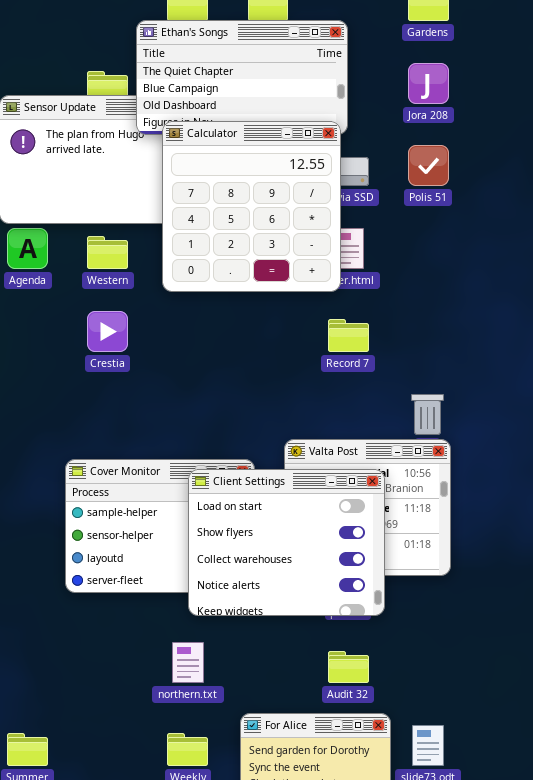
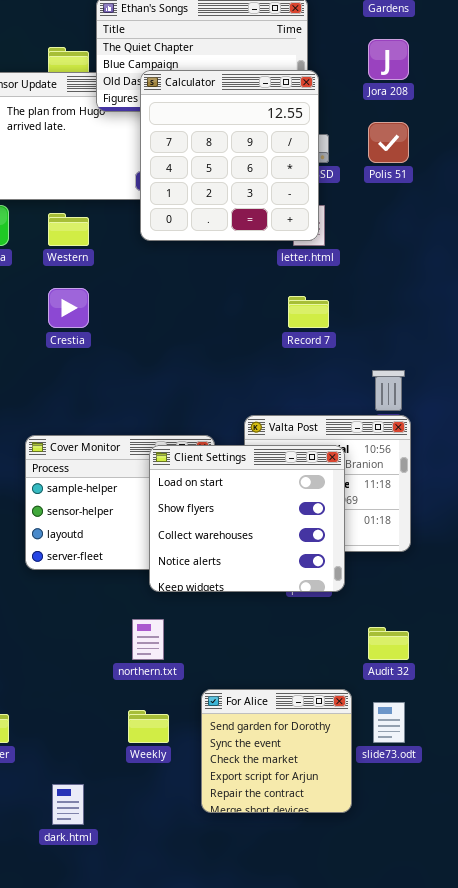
Calculator: [162,121,341,292] -> [140,70,319,241], moved
Audit 32: [328,651,369,683] -> [368,627,409,660], moved

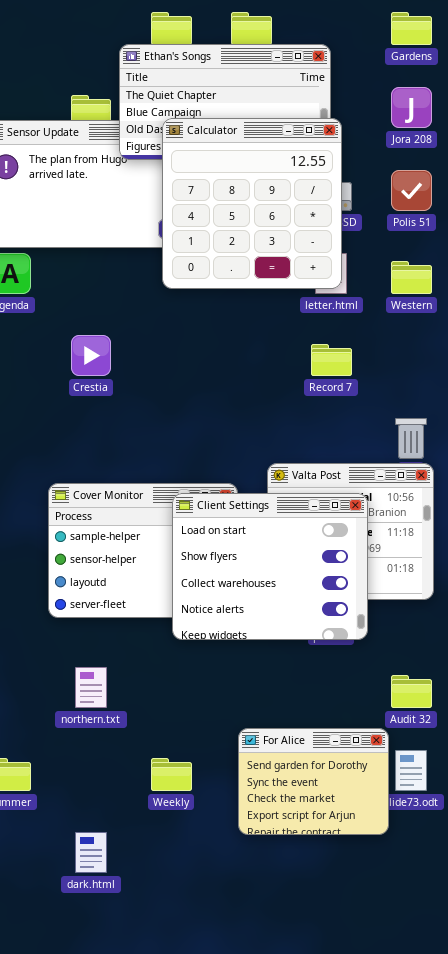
Western: [48,213,89,246] -> [391,261,432,294], moved
northern.txt: [132,619,164,660] -> [75,667,107,708], moved
For Alice: [201,689,352,813] -> [238,728,389,835], moved, resized

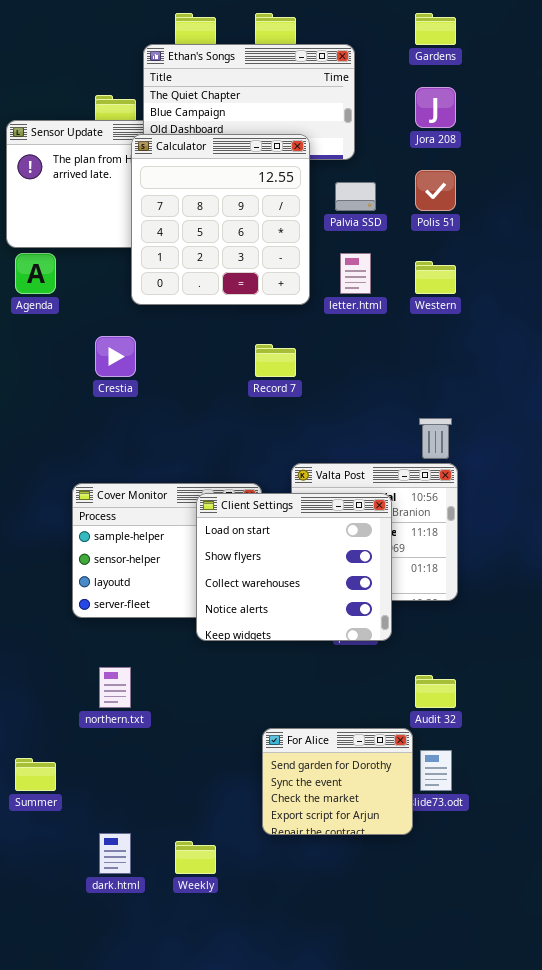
Calculator: [162,118,342,289] -> [131,134,310,305], moved
Record 7: [311,344,352,376] -> [255,344,296,377], moved
Weekly: [151,758,192,791] -> [175,841,216,874], moved

